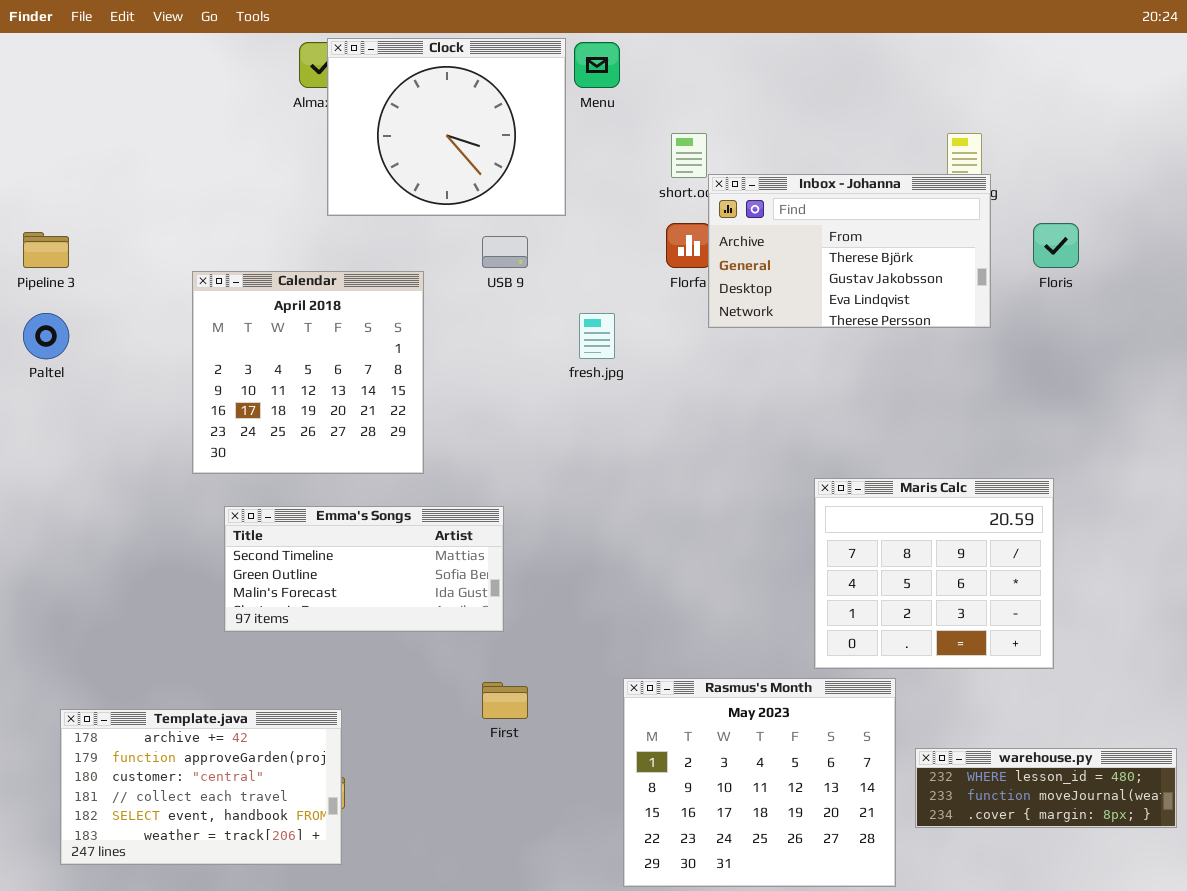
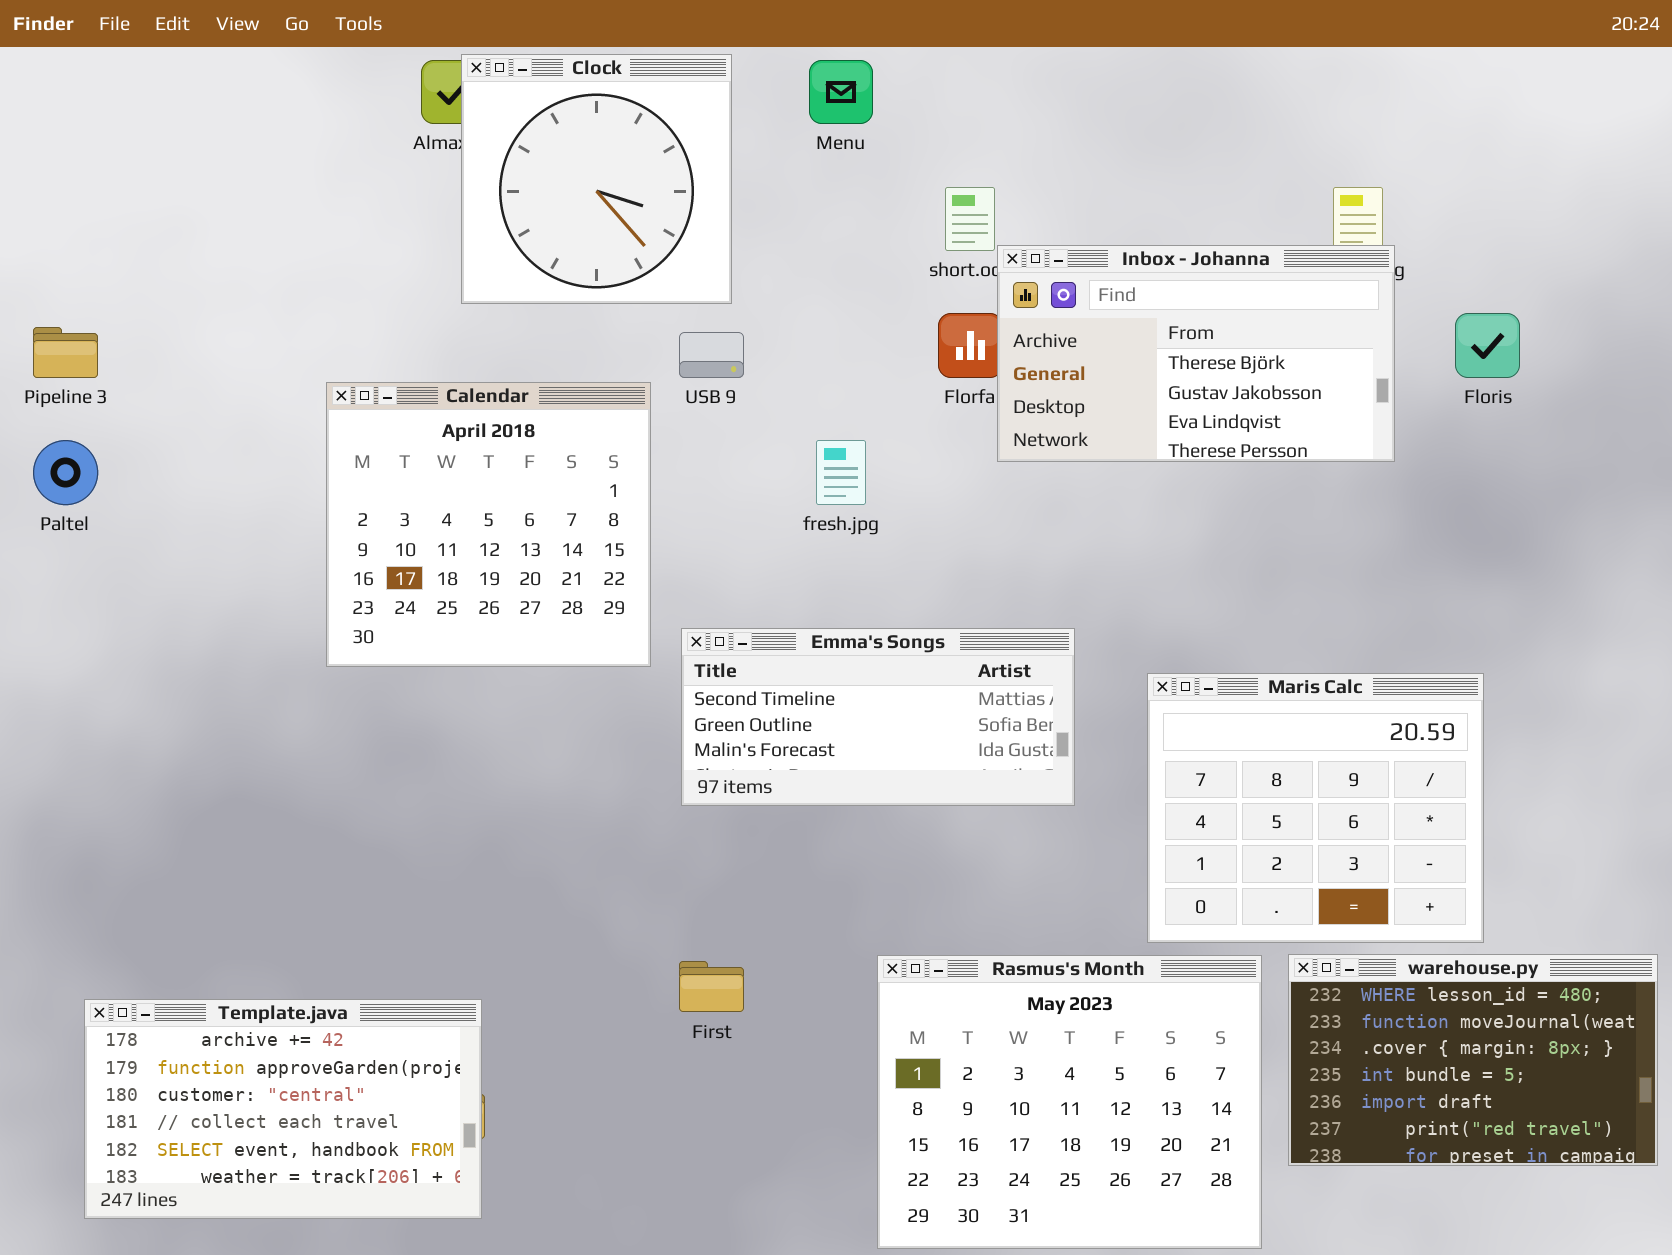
Clock: [327,38,566,216] -> [461,54,732,304], resized
Calendar: [192,271,424,474] -> [326,382,651,667], moved
Emma's Songs: [224,506,504,632] -> [681,628,1075,806], moved
warehouse.py: [915,748,1177,828] -> [1288,954,1658,1166], resized

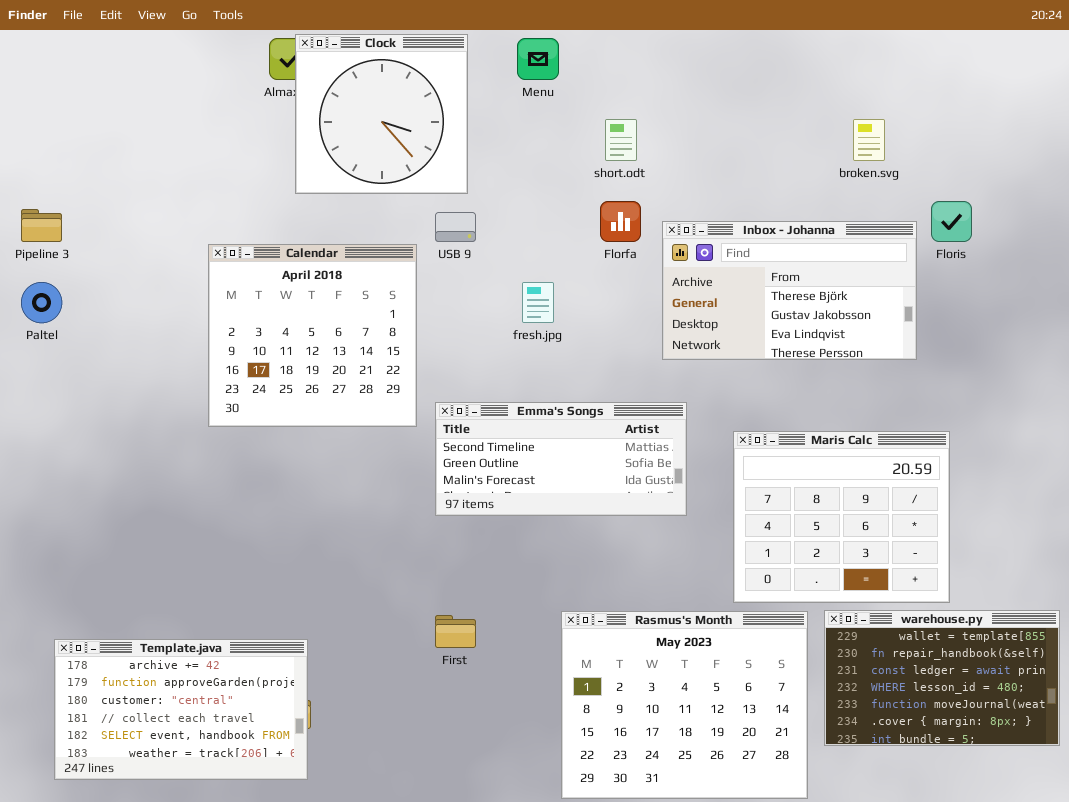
Inbox - Johanna: [997,245,1395,462] -> [662,221,917,360], moved
warehouse.py: [1288,954,1658,1166] -> [824,610,1060,746], scrolled up 3 rows

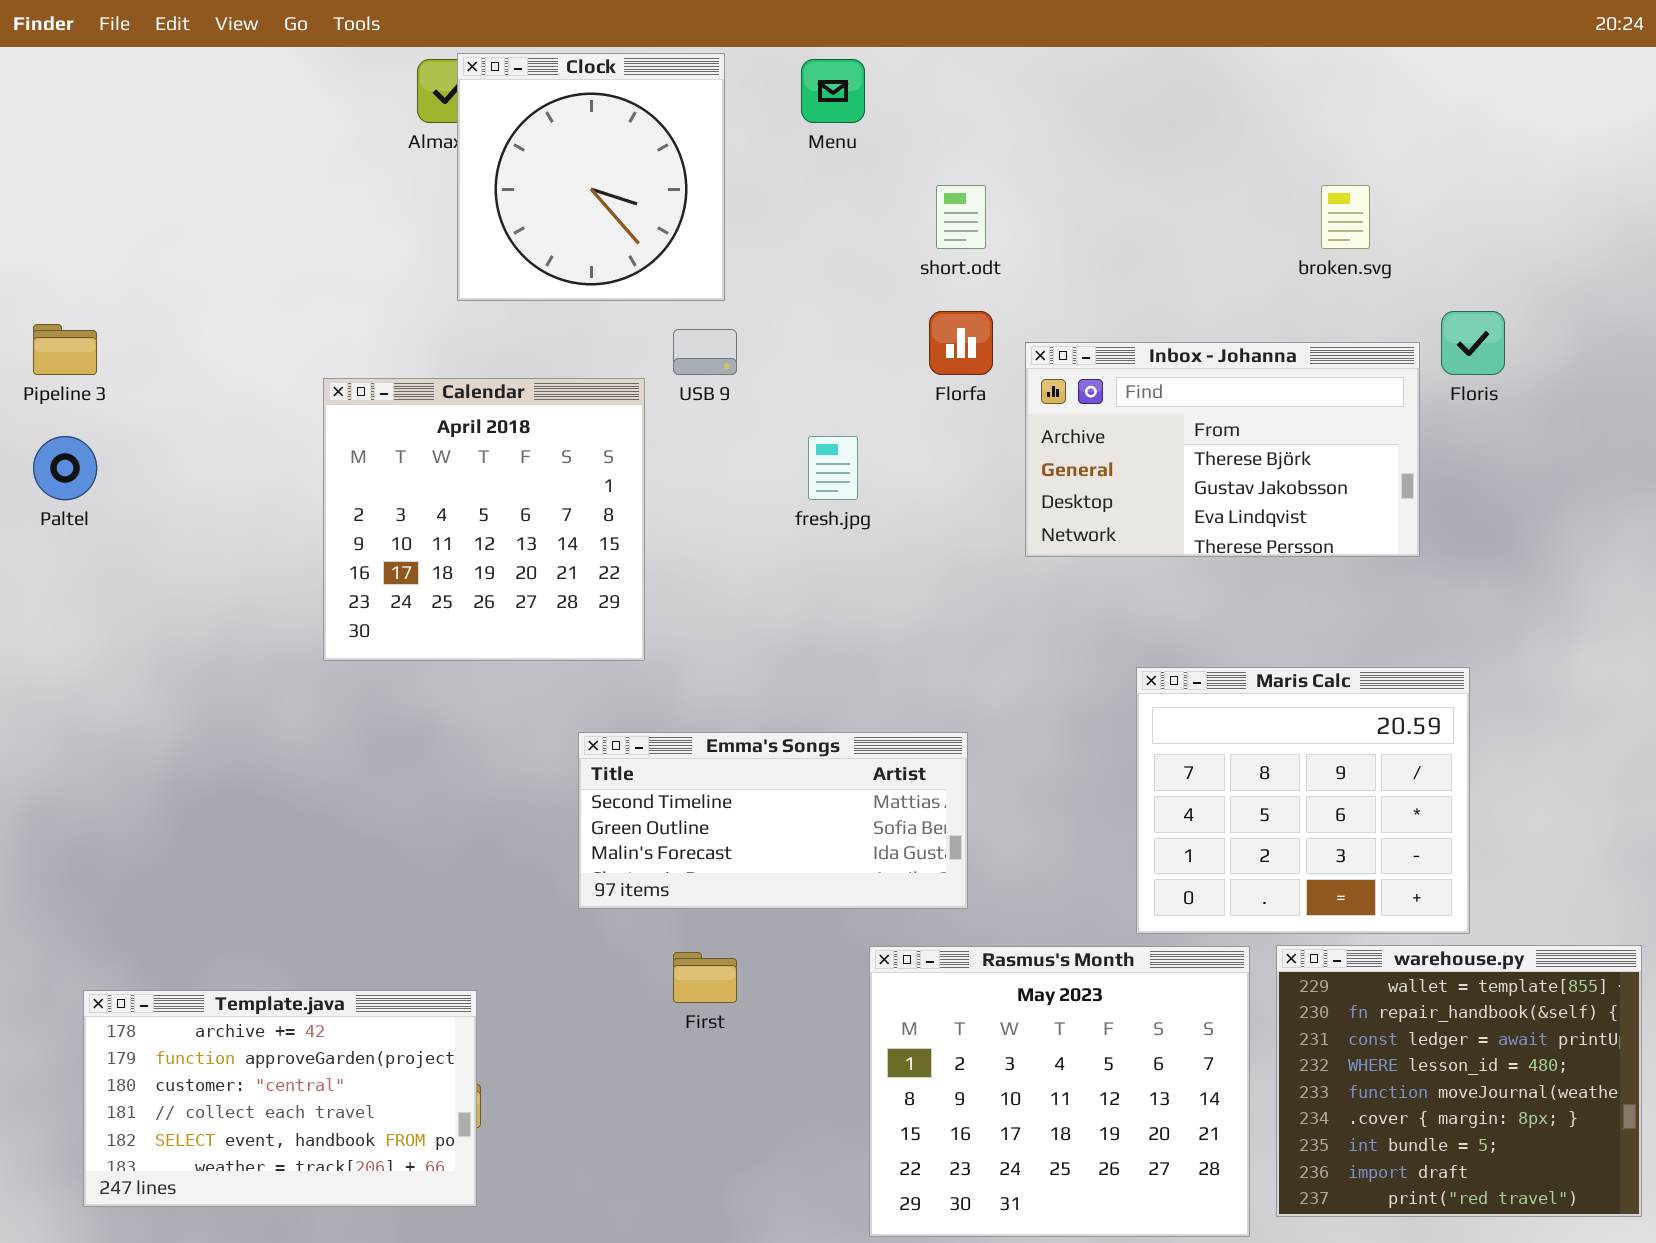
Emma's Songs: [435,402,687,516] -> [578,732,968,909], moved
warehouse.py: [824,610,1060,746] -> [1276,945,1642,1217], resized

